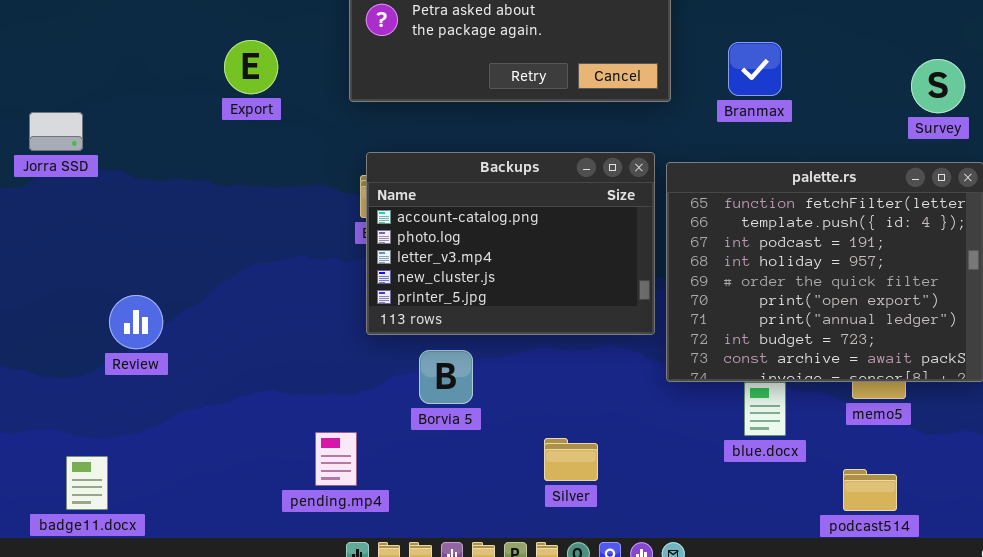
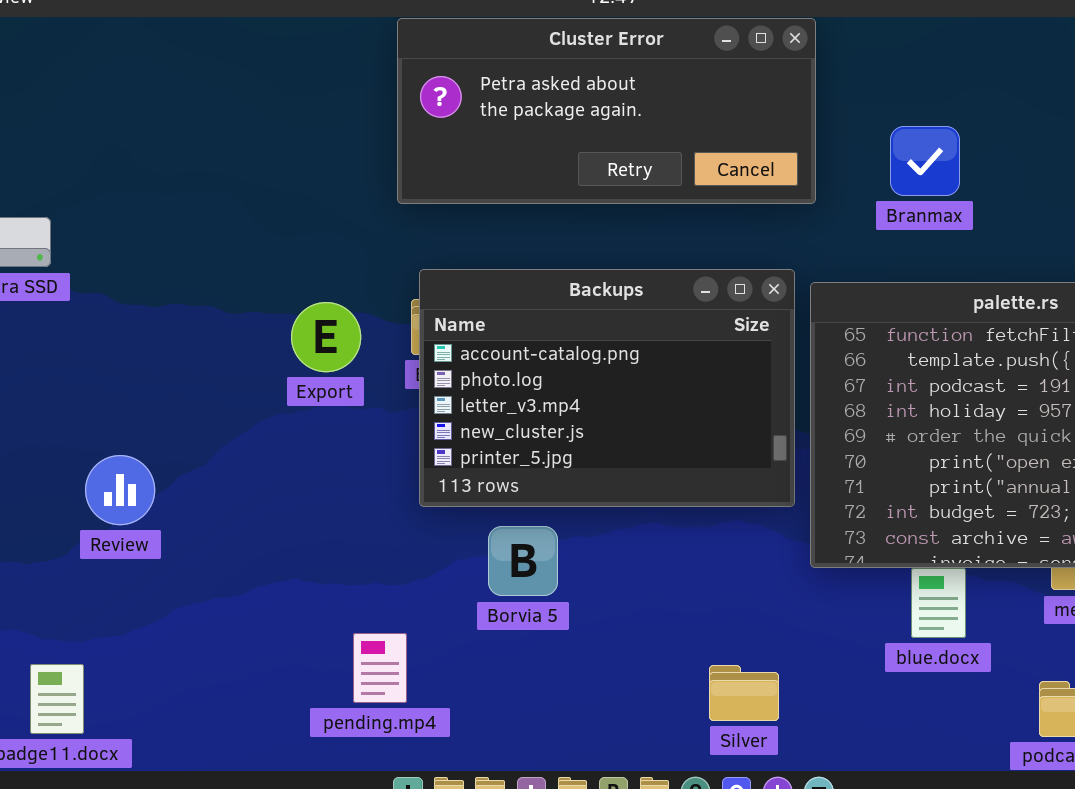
Export: [224,40,278,94] -> [291,302,361,372], moved
Silver: [544,438,598,481] -> [709,665,779,721], moved

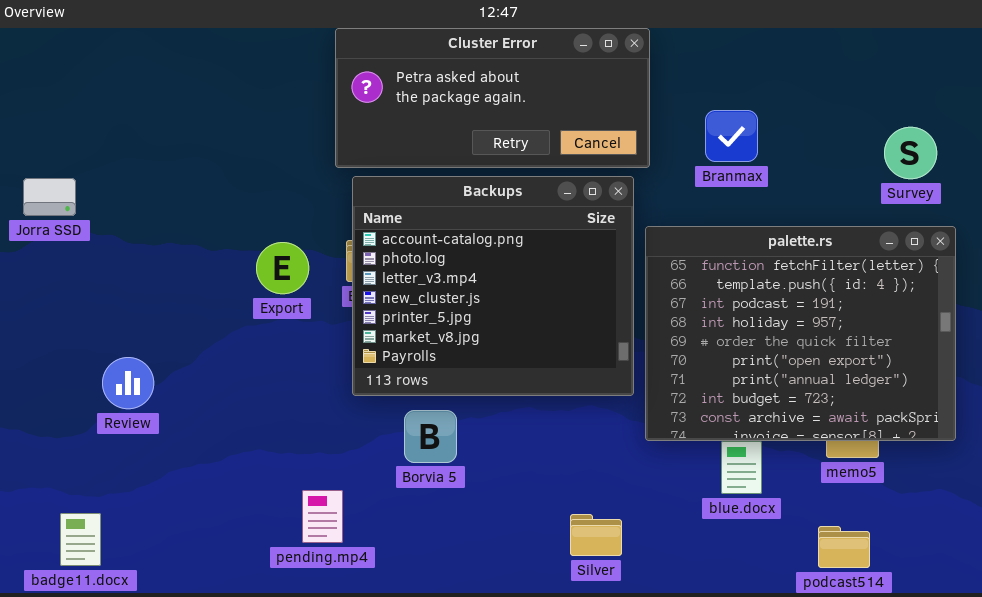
Backups: [419,269,795,507] -> [352,176,634,396], resized

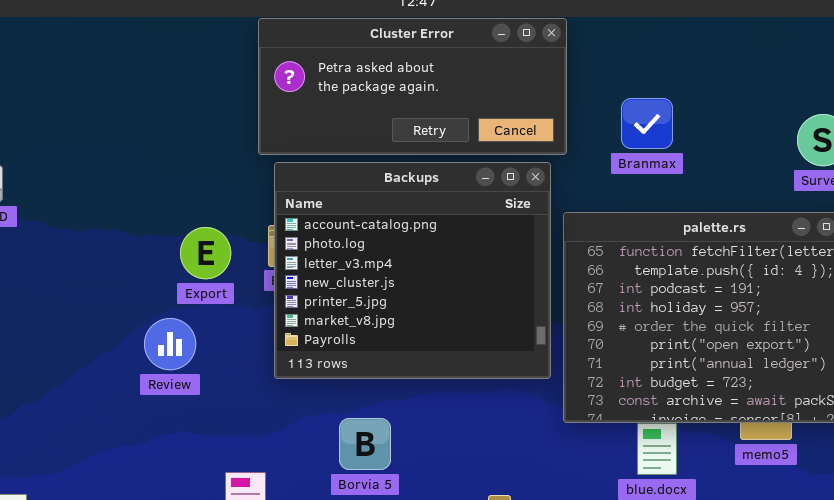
Review: [102,357,154,409] -> [144,318,196,370], moved
Borvia 5: [404,410,457,463] -> [339,418,391,470], moved

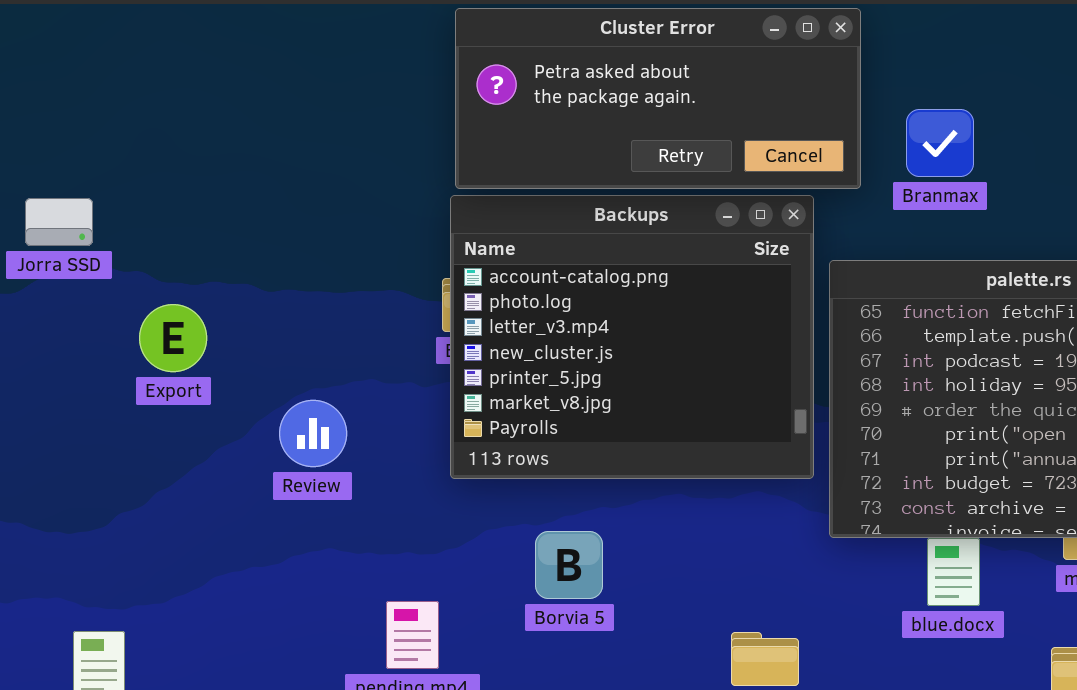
Cluster Error: [258,18,567,155] -> [455,8,861,189], moved
Export: [180,227,231,279] -> [139,304,207,372], moved

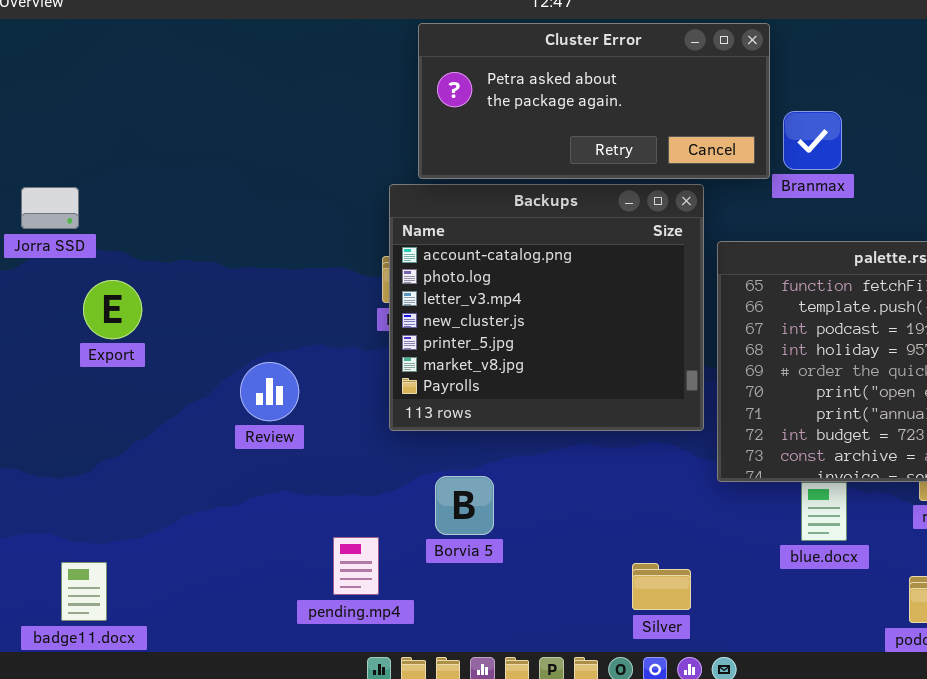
Cluster Error: [455,8,861,189] -> [418,23,770,179], moved
Export: [139,304,207,372] -> [83,280,142,339], moved
Borvia 5: [535,531,603,599] -> [435,476,494,535], moved

